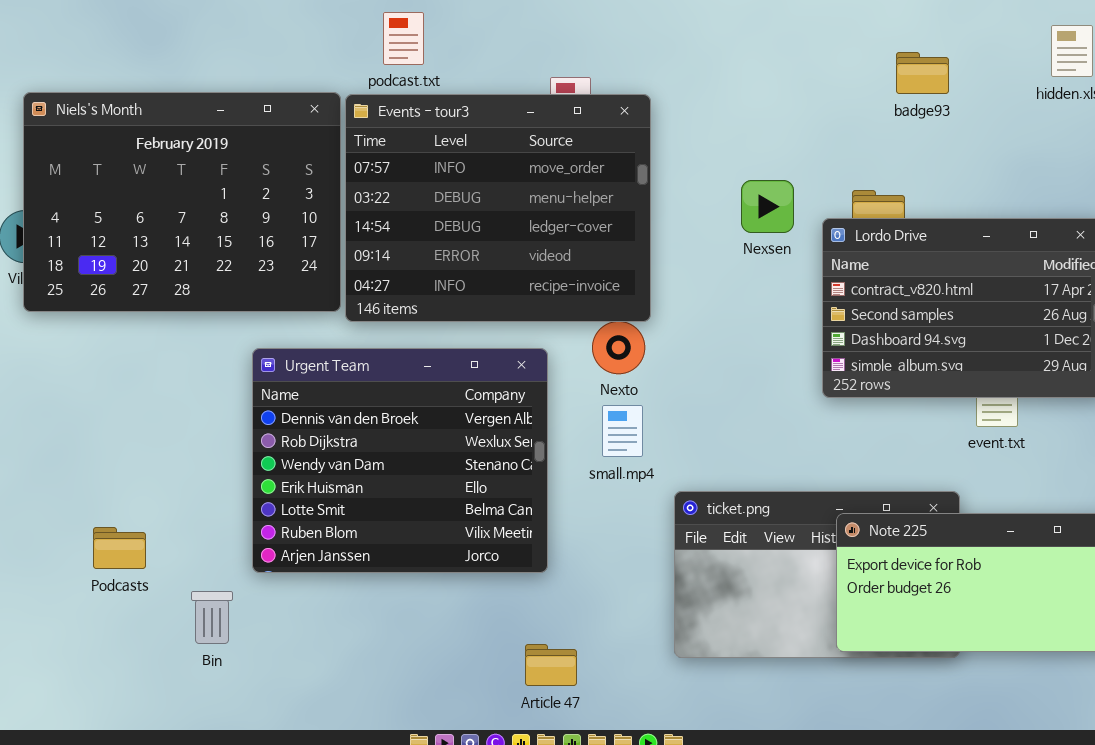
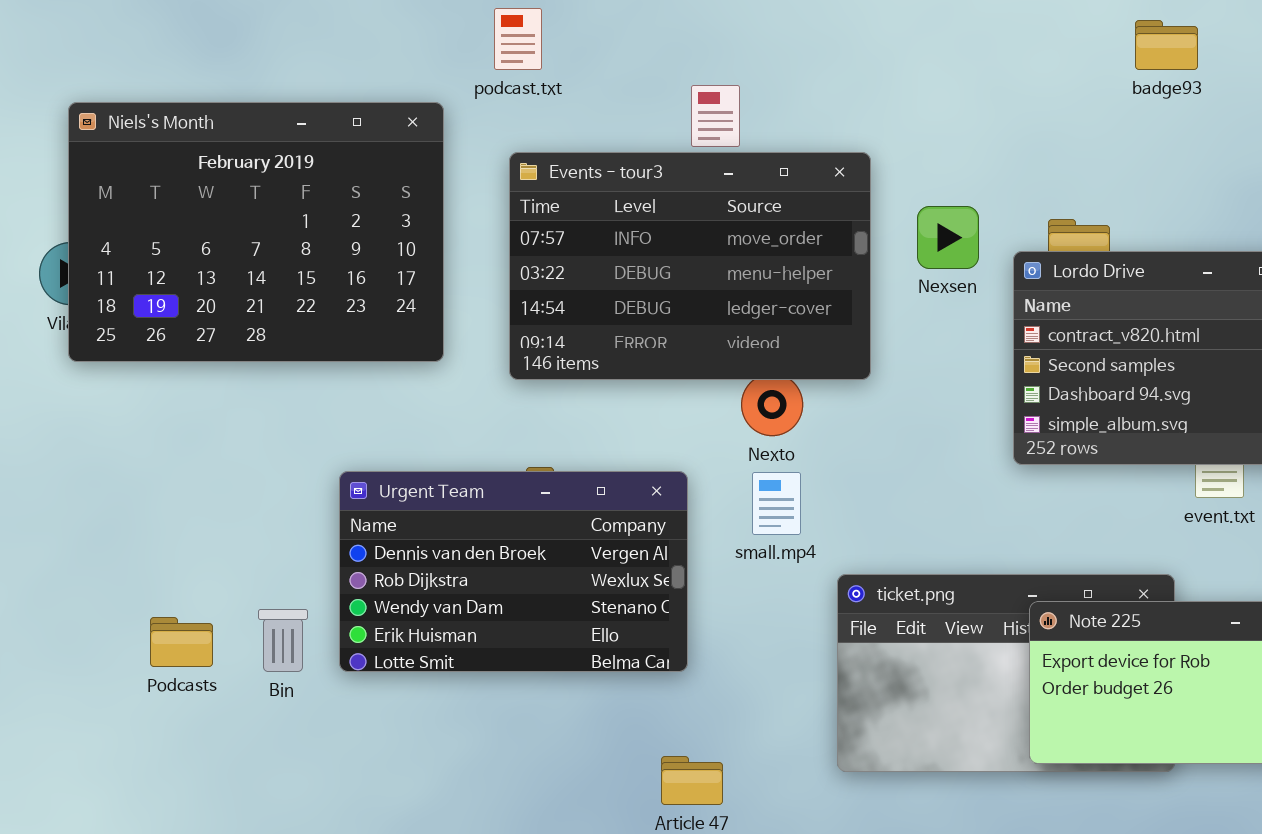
badge93: [896,52,949,94] -> [1135,20,1198,70], moved
Events - tour3: [345,94,651,322] -> [509,152,871,380], moved, resized
Urgent Team: [252,348,548,573] -> [339,471,688,672], resized
Bin: [191,591,233,644] -> [258,609,308,672], moved

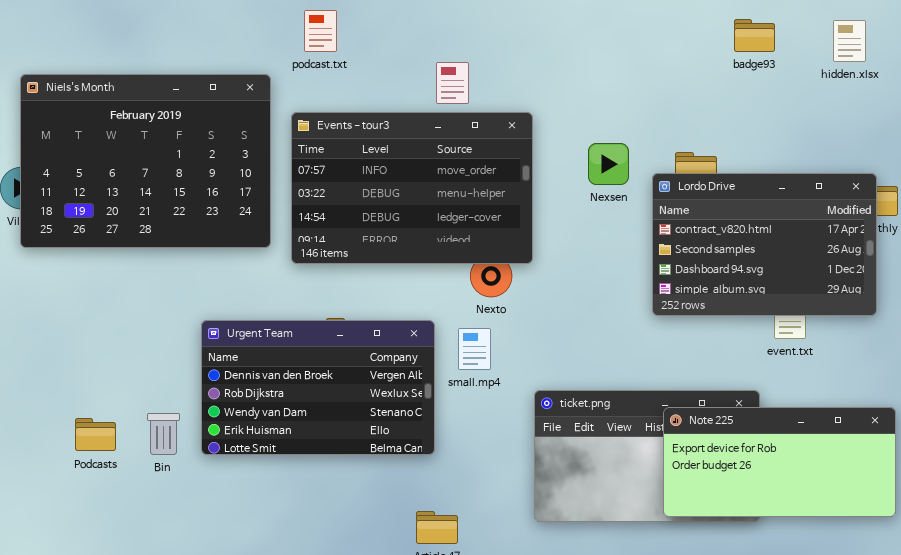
Events - tour3: [509,152,871,380] -> [291,112,533,264], moved
small.mp4: [752,472,801,535] -> [458,328,491,370], moved

